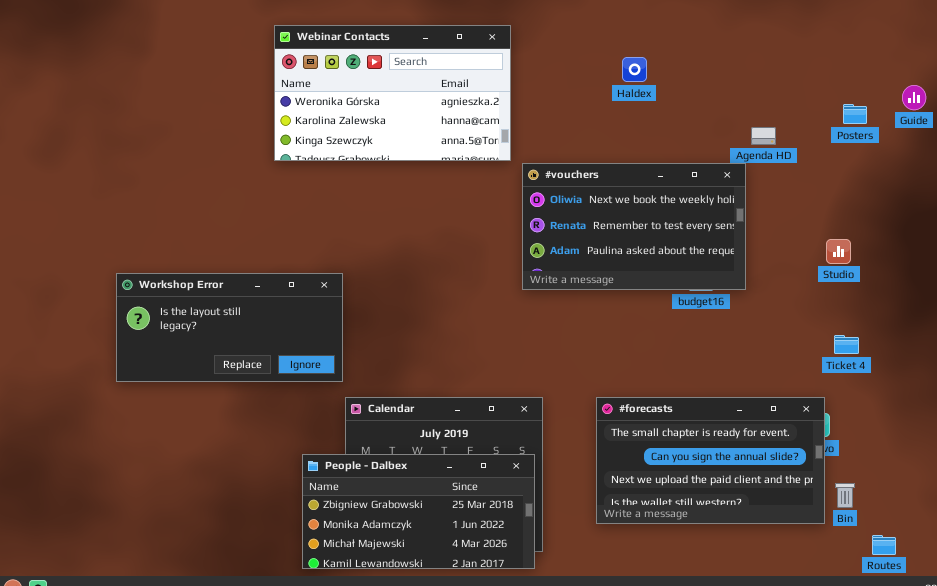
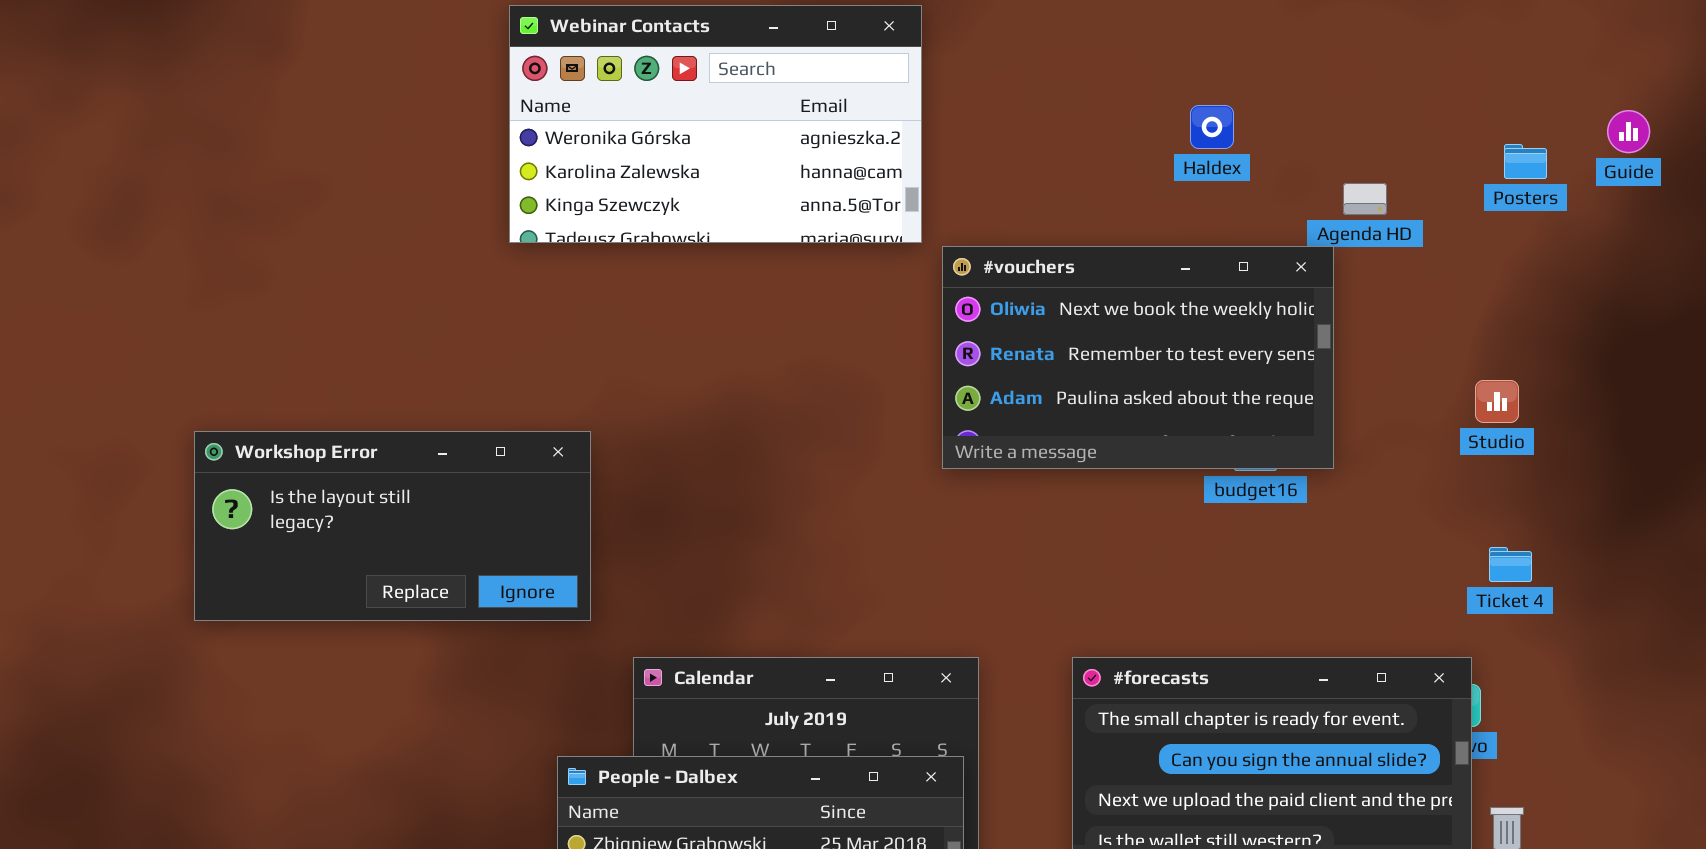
Haldex: [622,57,647,82] -> [1190,105,1234,149], moved
Workshop Error: [116,273,343,382] -> [194,431,591,621], moved

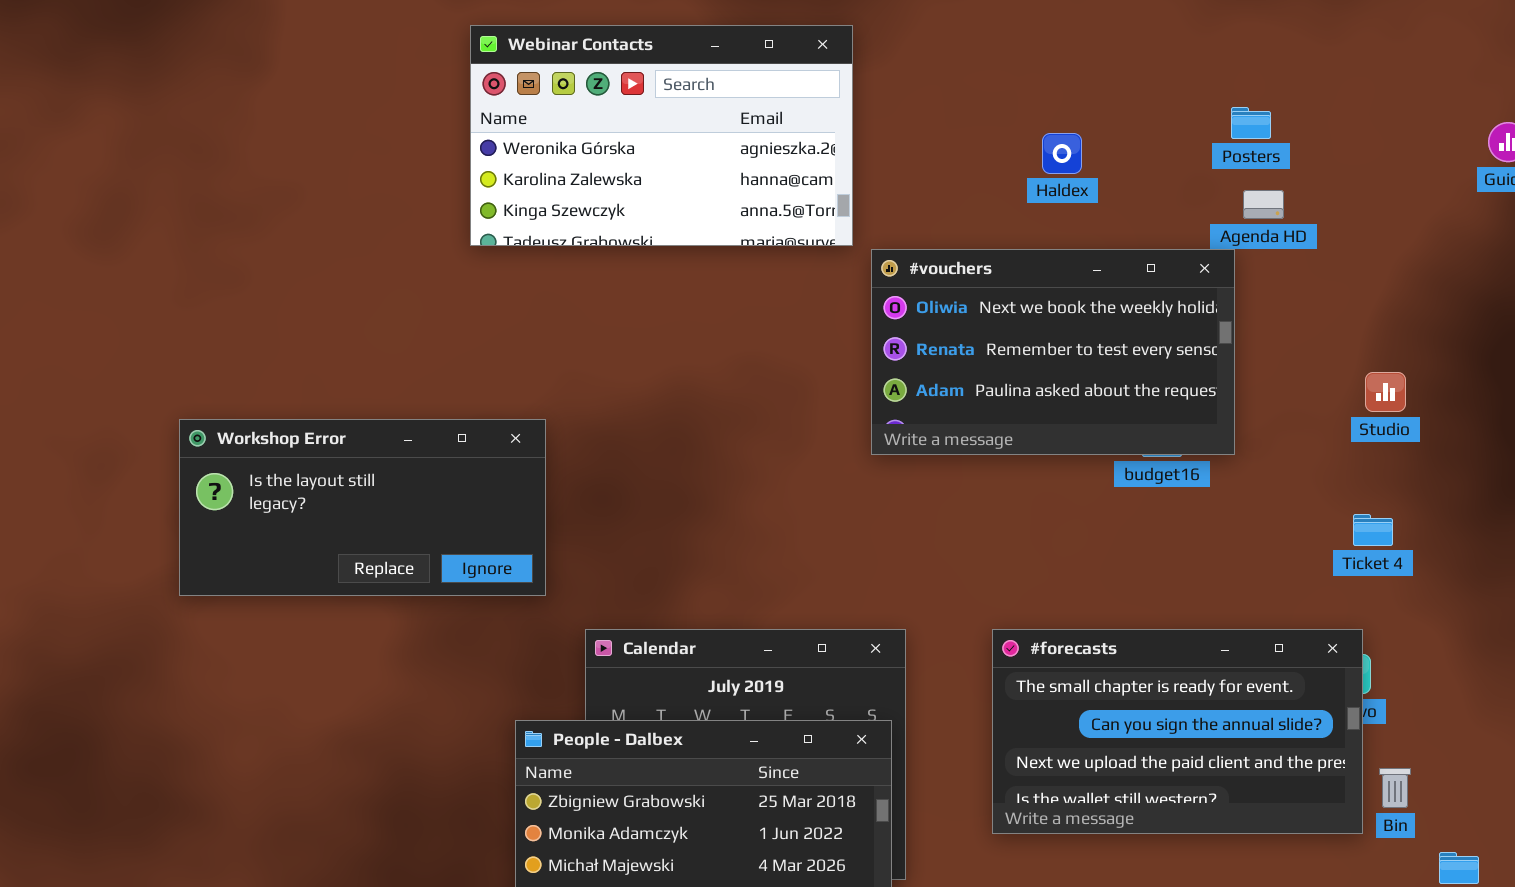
Haldex: [1190,105,1234,149] -> [1042,133,1082,174], moved
Posters: [1504,144,1547,179] -> [1231,107,1271,139], moved
Ticket 4: [1489,547,1532,582] -> [1353,514,1393,546], moved

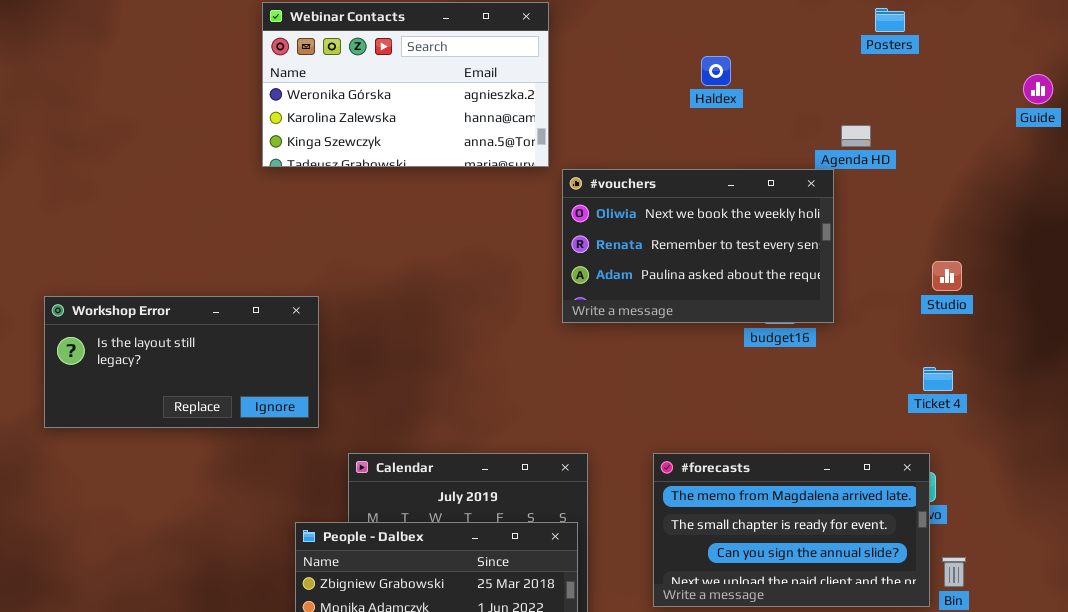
Posters: [1231,107,1271,139] -> [875,8,905,32], moved
Haldex: [1042,133,1082,174] -> [701,56,731,86], moved
#forecasts: [992,629,1363,834] -> [653,453,930,607], scrolled up 1 row

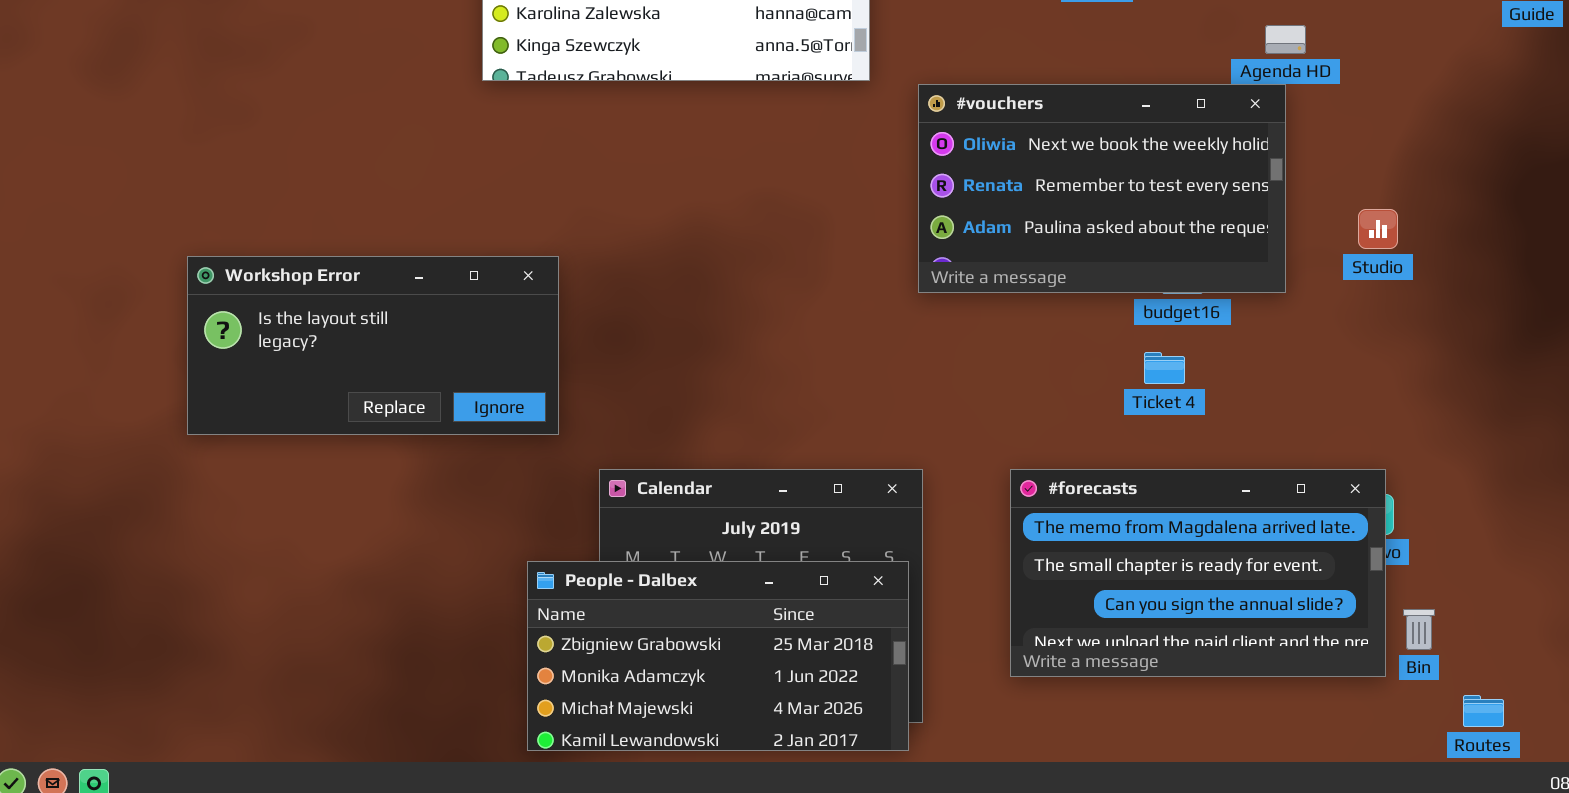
#vouchers: [562,169,834,323] -> [918,84,1286,293], moved
Studio: [932,261,962,291] -> [1358,209,1398,249], moved
Ticket 4: [923,367,953,391] -> [1144,352,1185,384], moved

